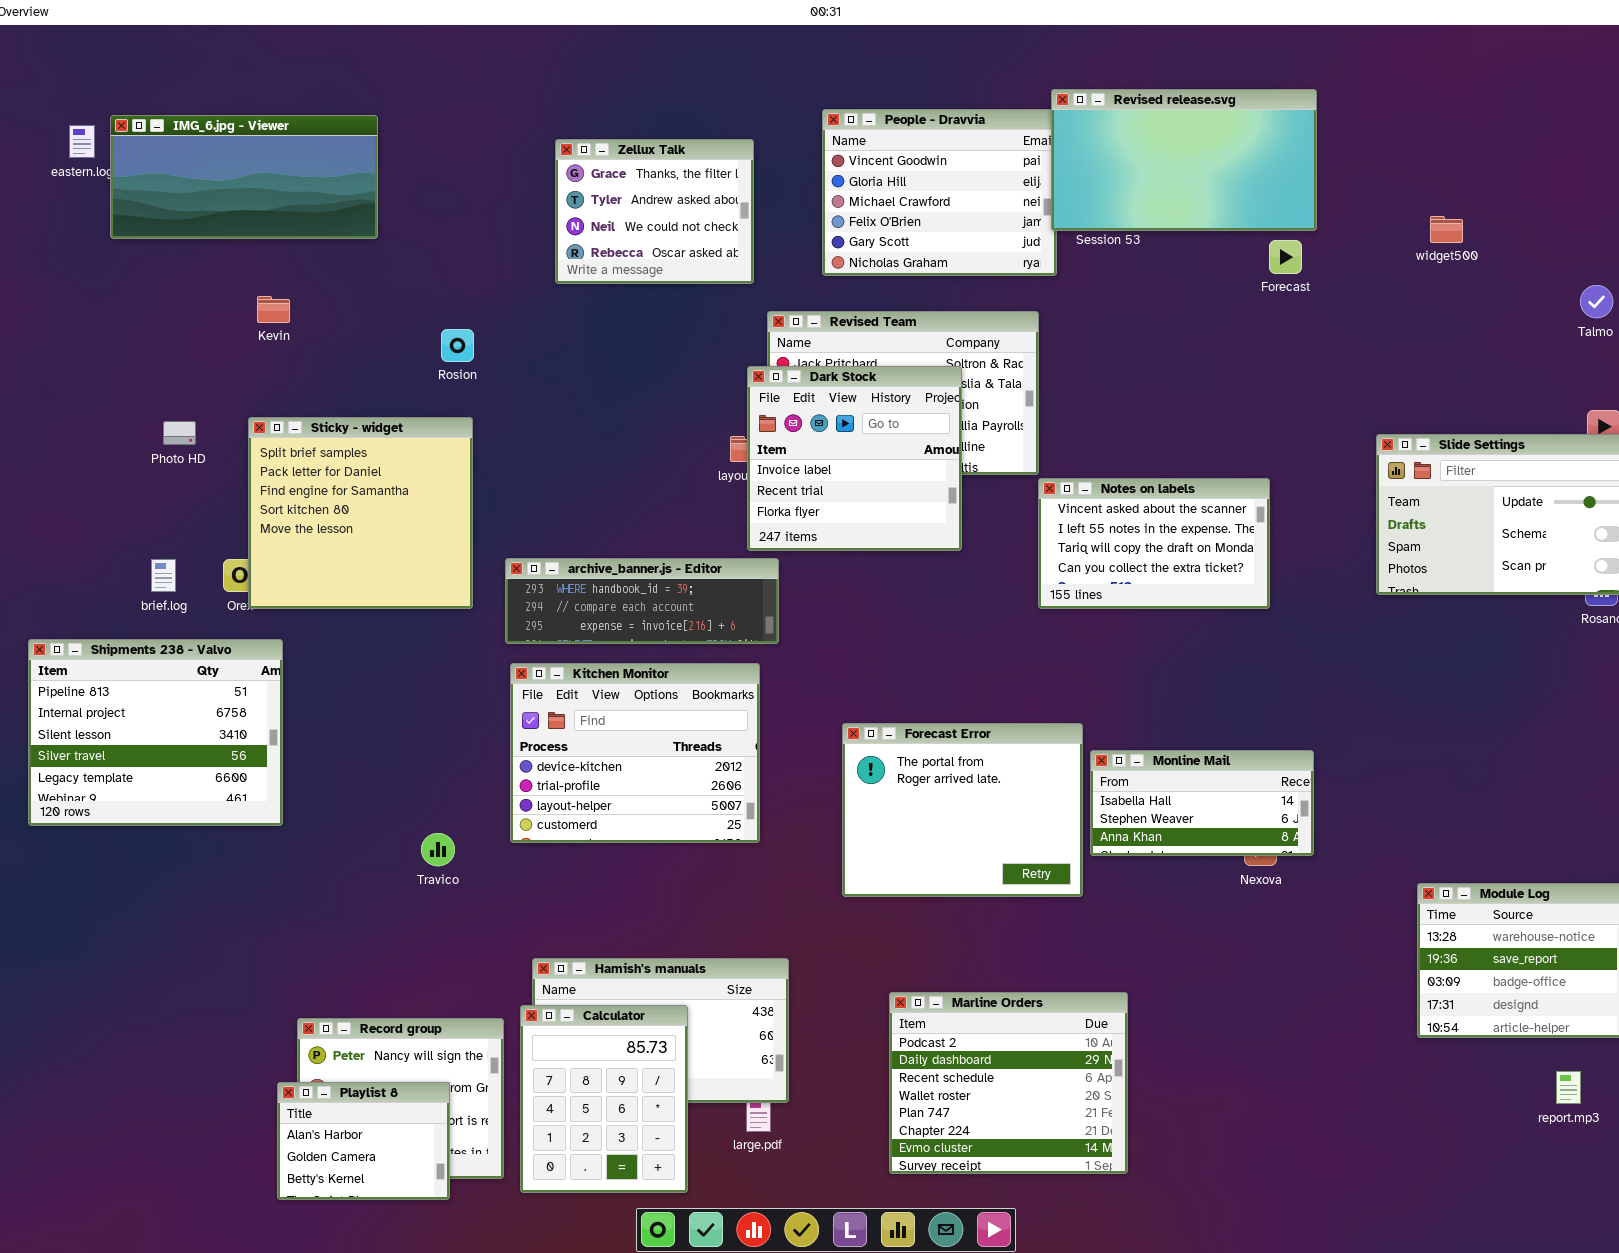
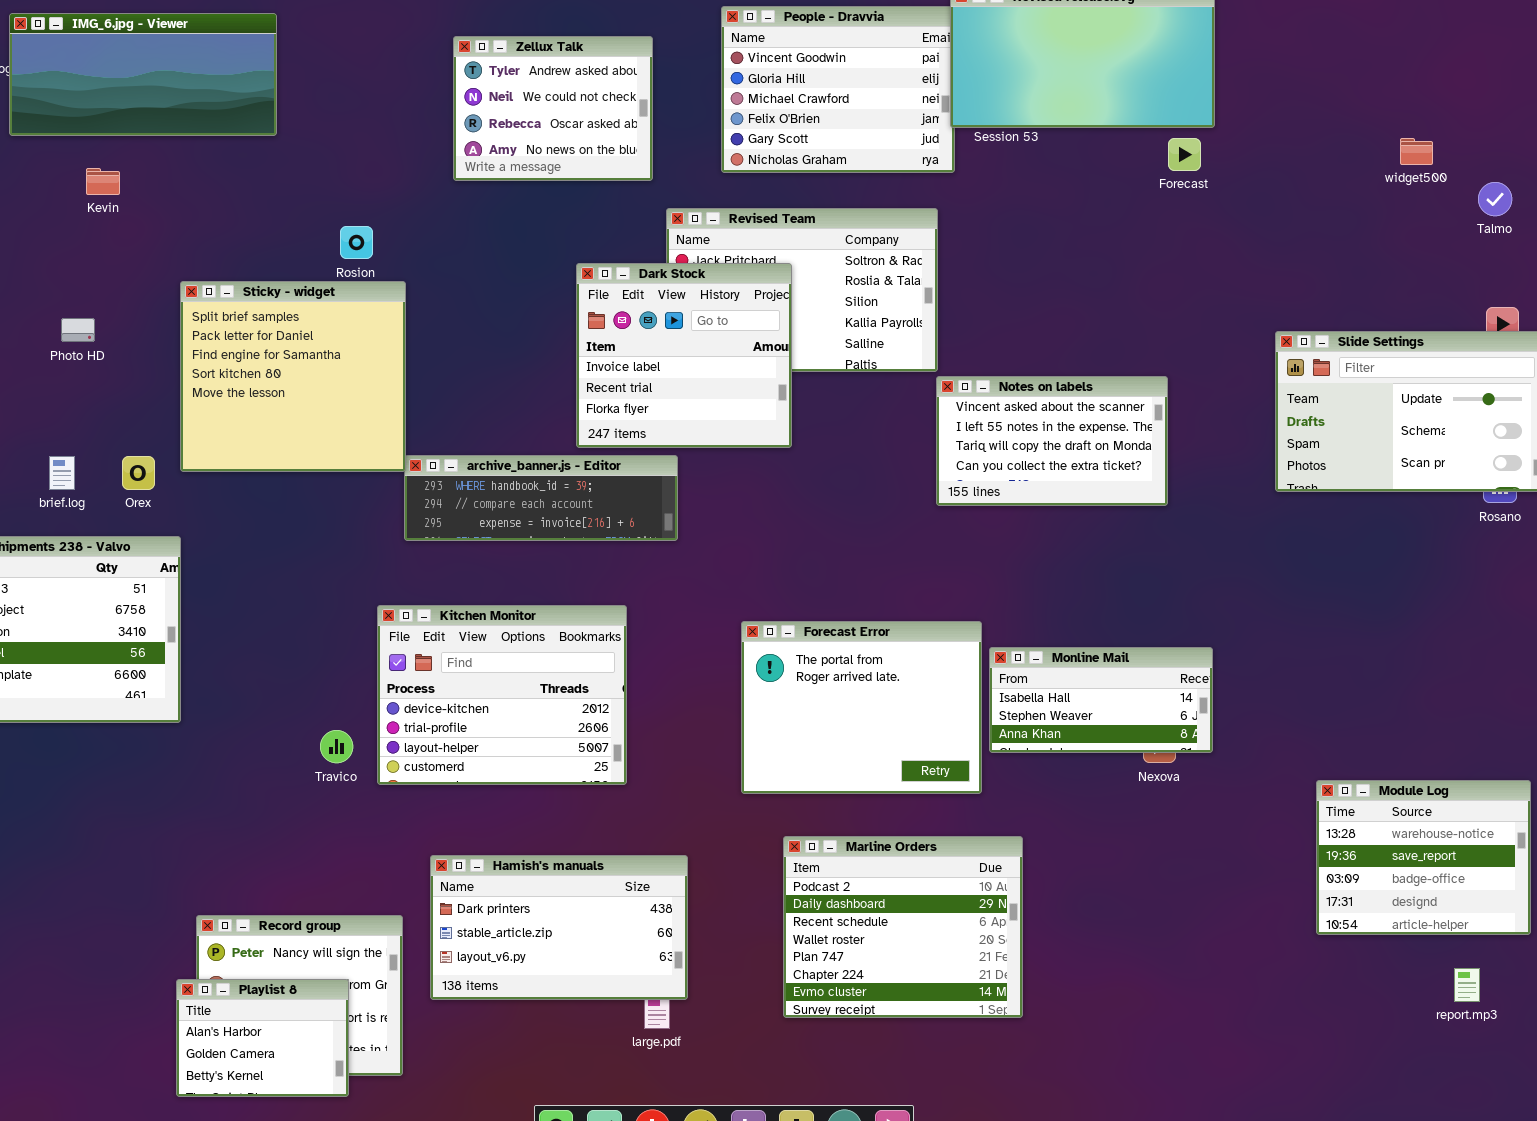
Zellux Talk: [555,139,754,284] -> [453,36,653,181], scrolled down 1 row
widget500: [1430,216,1463,243] -> [1400,138,1433,165], moved
Kevin: [257,296,290,323] -> [86,168,120,195], moved
Dark Stock: [747,366,962,551] -> [576,263,792,448], moved
Sticky - widget: [248,417,473,609] -> [180,281,406,472], moved
Kitchen Monitor: [510,663,760,843] -> [377,605,627,785], moved
Marline Orders: [889,992,1128,1174] -> [783,836,1023,1018], moved
Calculator: [520,1005,688,1193] -> none, closed

